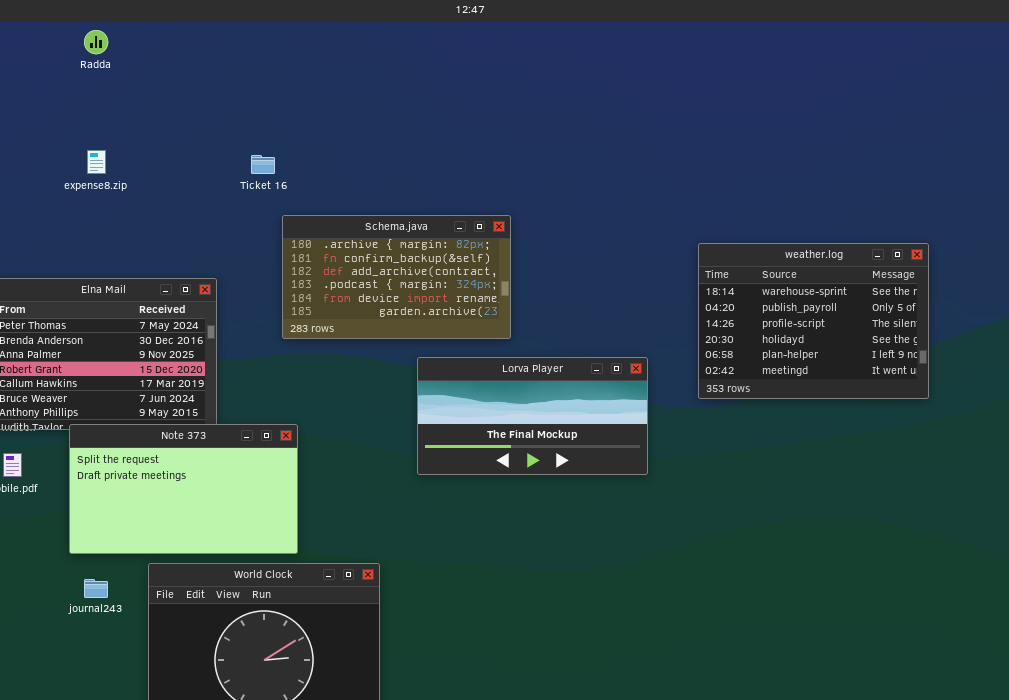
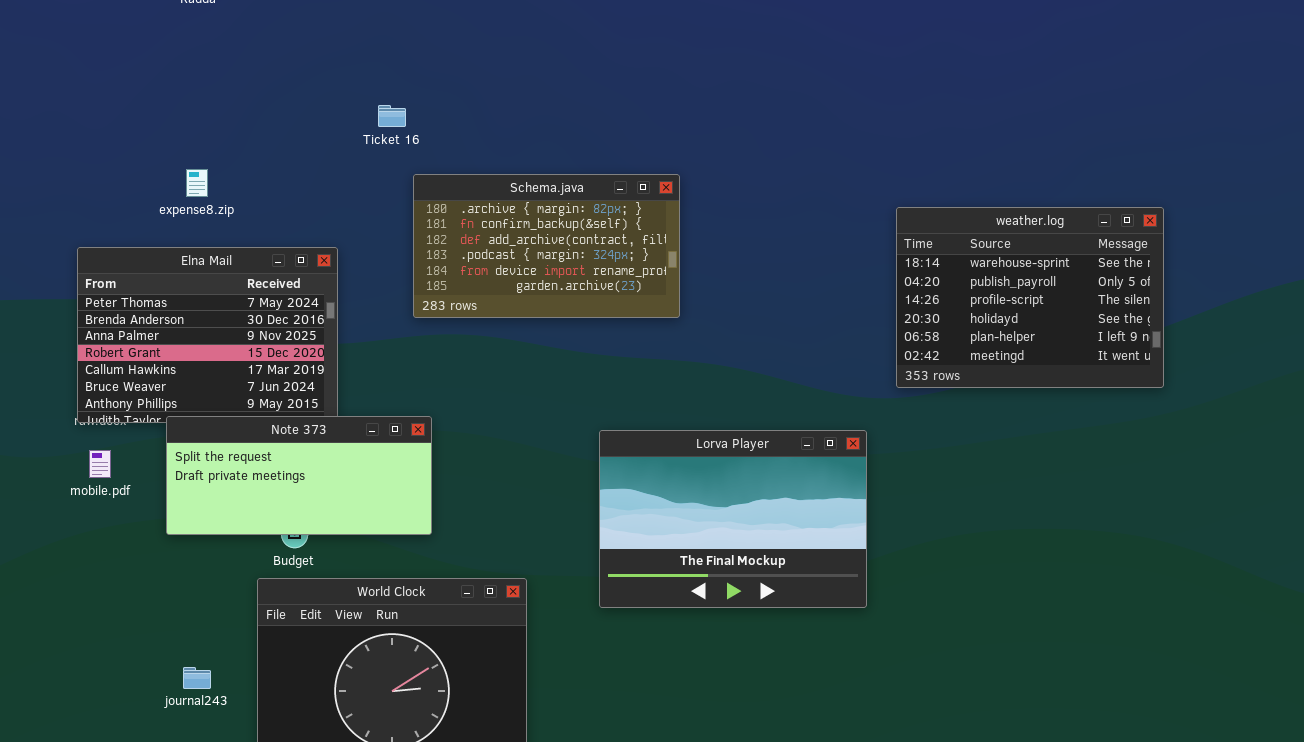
expense8.zip: [87,150,106,174] -> [186,169,208,197], moved
Lorva Player: [417,357,648,475] -> [599,430,867,608], moved, resized
Note 373: [69,424,298,554] -> [166,416,432,535], resized
journal243: [84,579,108,598] -> [183,667,211,689], moved

